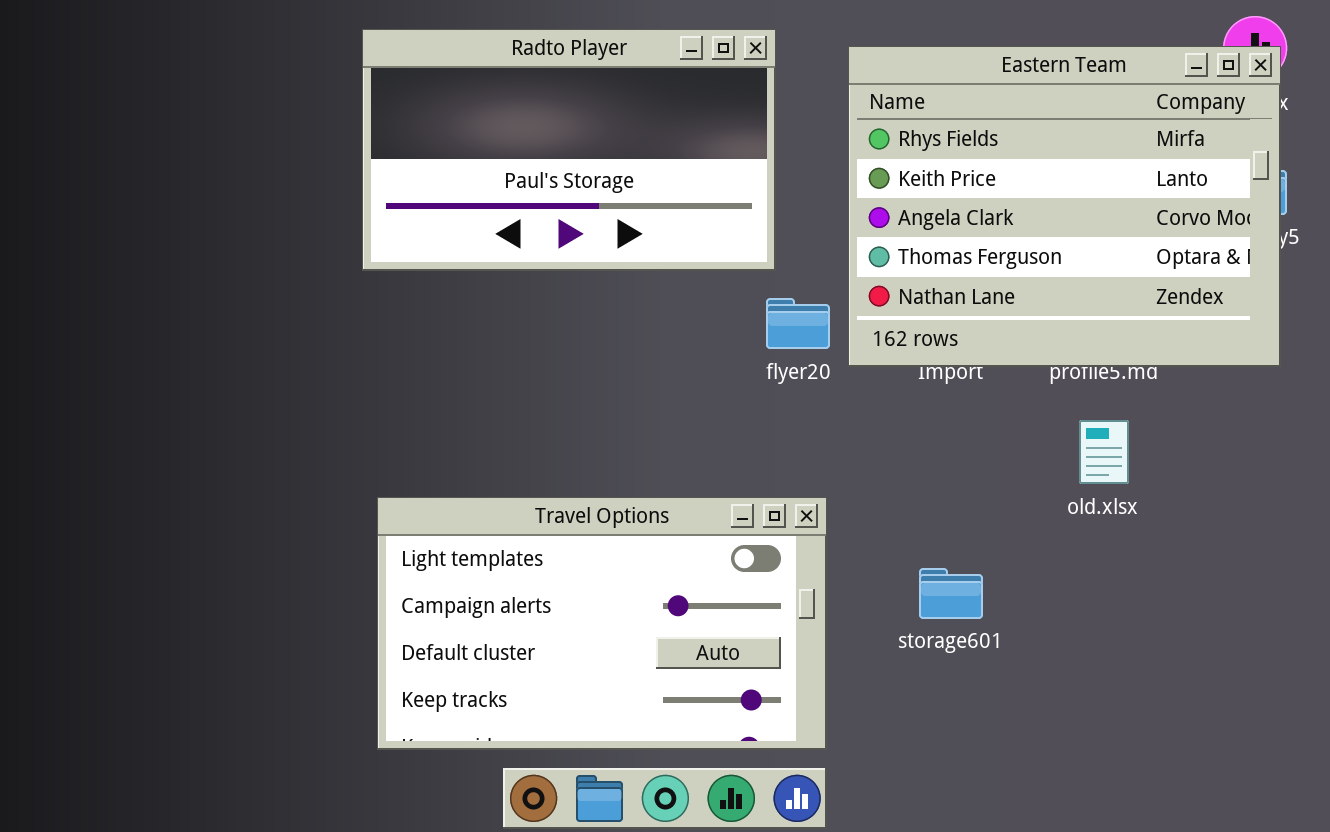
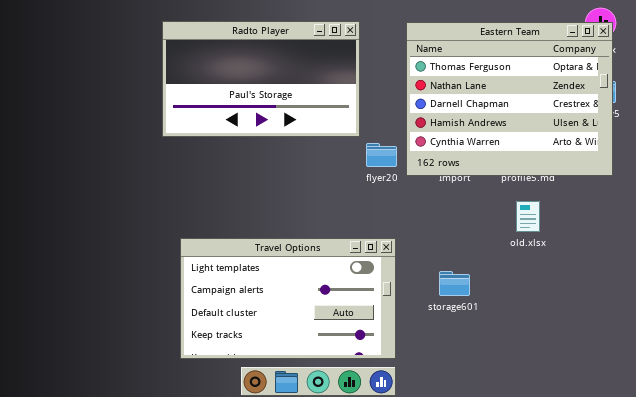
Radto Player: [362,29,776,271] -> [162,21,360,137], moved
Eastern Team: [848,46,1281,367] -> [406,22,613,176], scrolled down 3 rows

